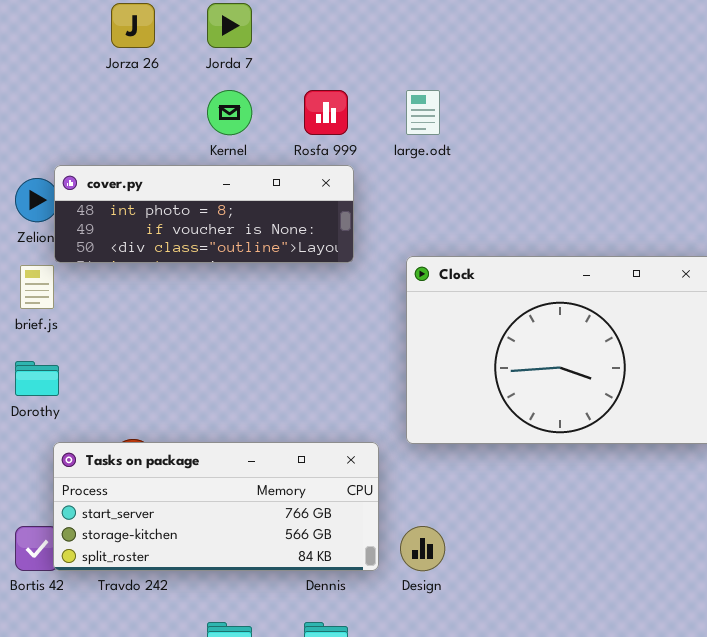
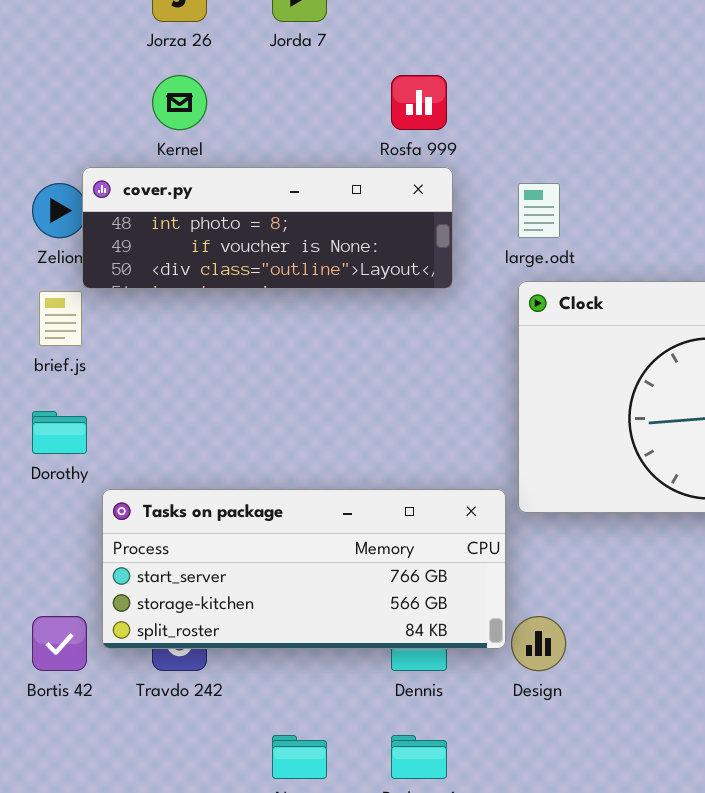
Kernel: [207,90,252,135] -> [152,75,207,130], moved
large.odt: [406,90,440,135] -> [518,183,560,238], moved
Tasks on package: [53,442,379,571] -> [102,489,506,649], moved

